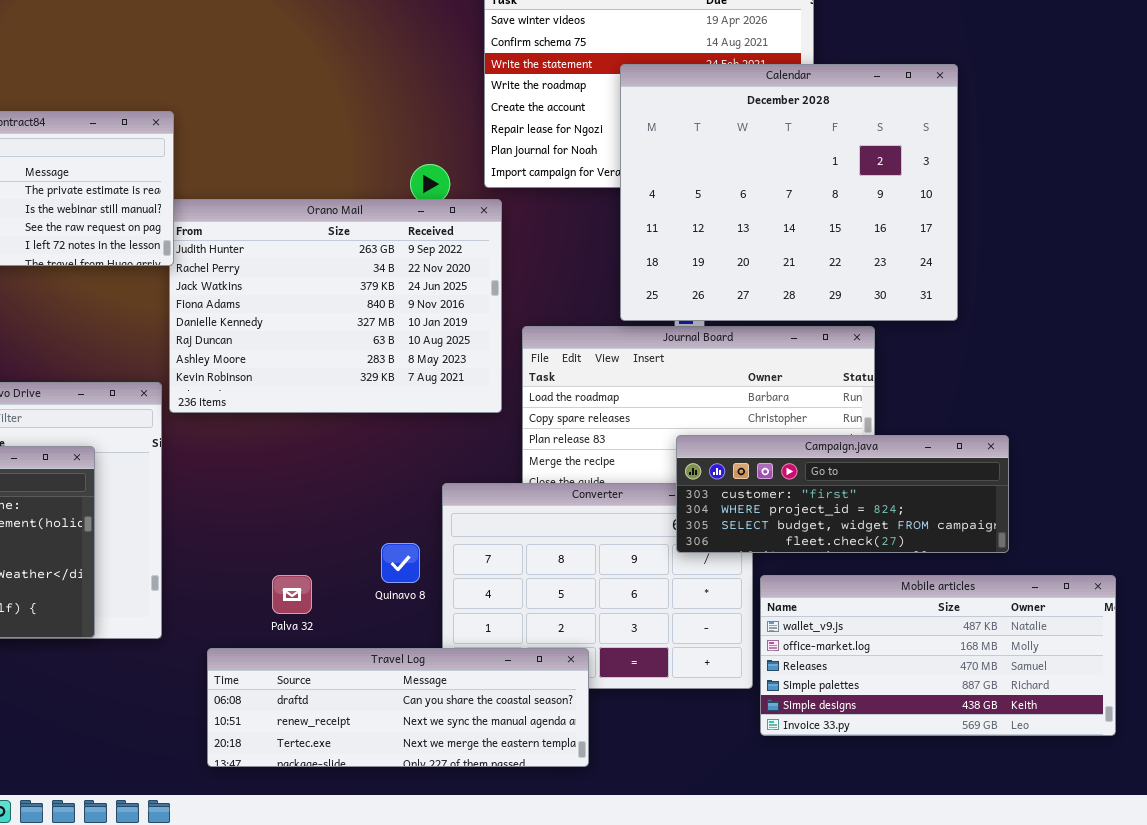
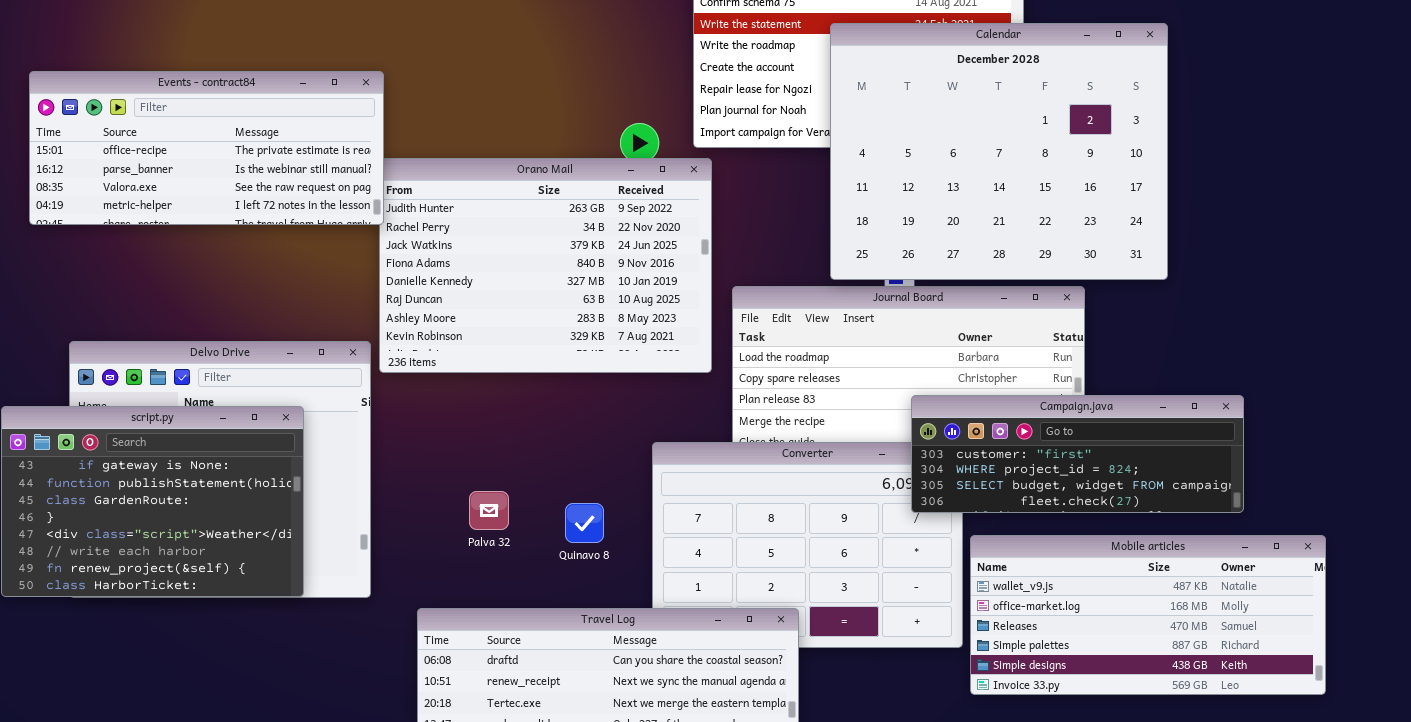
Campaign.java: [676,435,1009,553] -> [911,395,1244,513], moved
Quinavo 8: [381,543,420,583] -> [565,503,604,543], moved
Palva 32: [272,575,312,614] -> [469,491,509,530], moved

